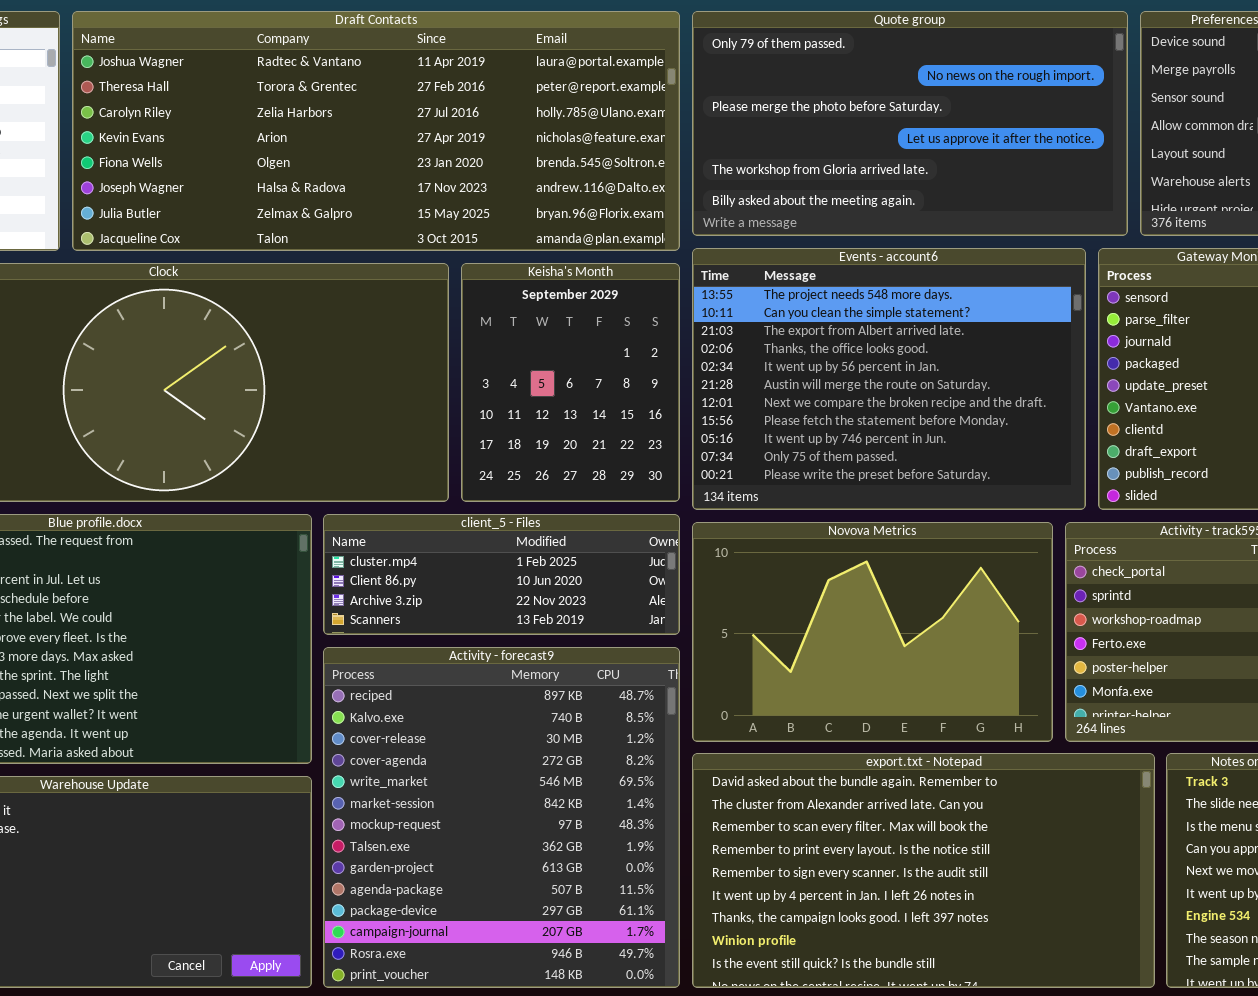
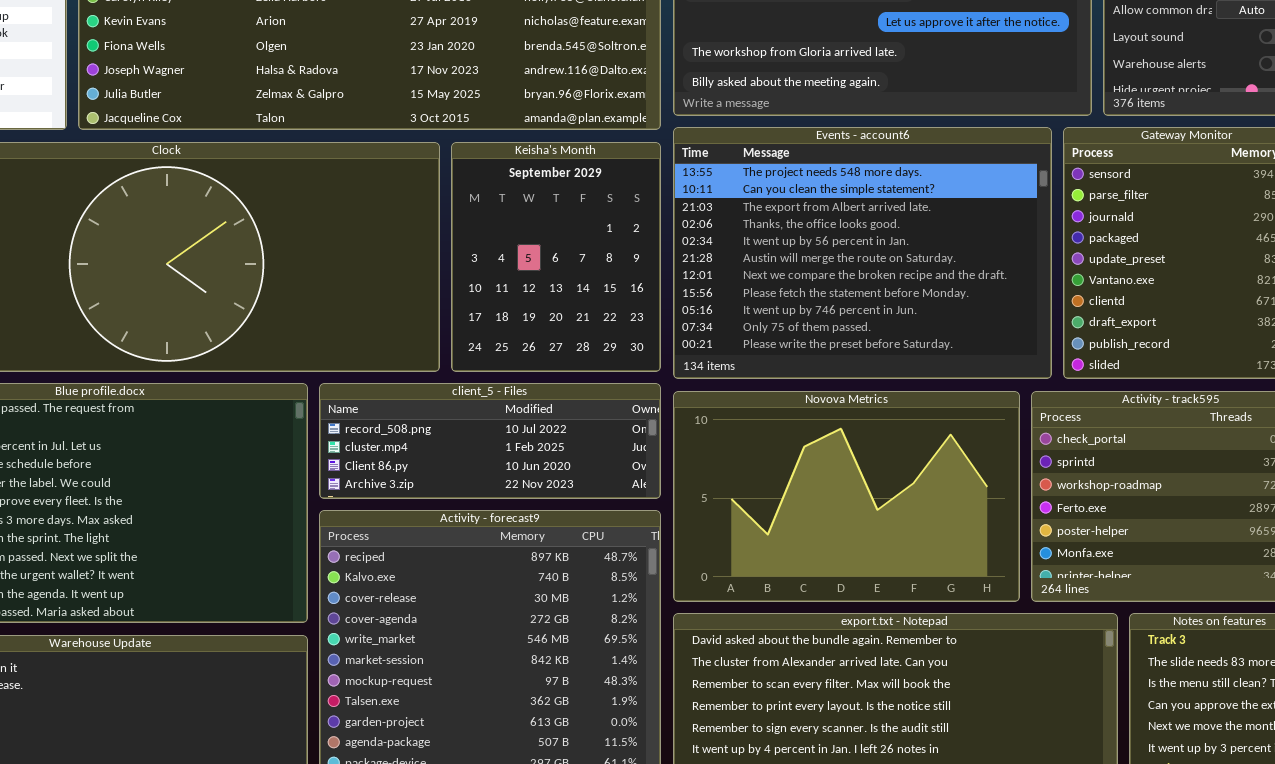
client_5 - Files: [323,514,680,635] -> [319,383,661,499], scrolled up 1 row

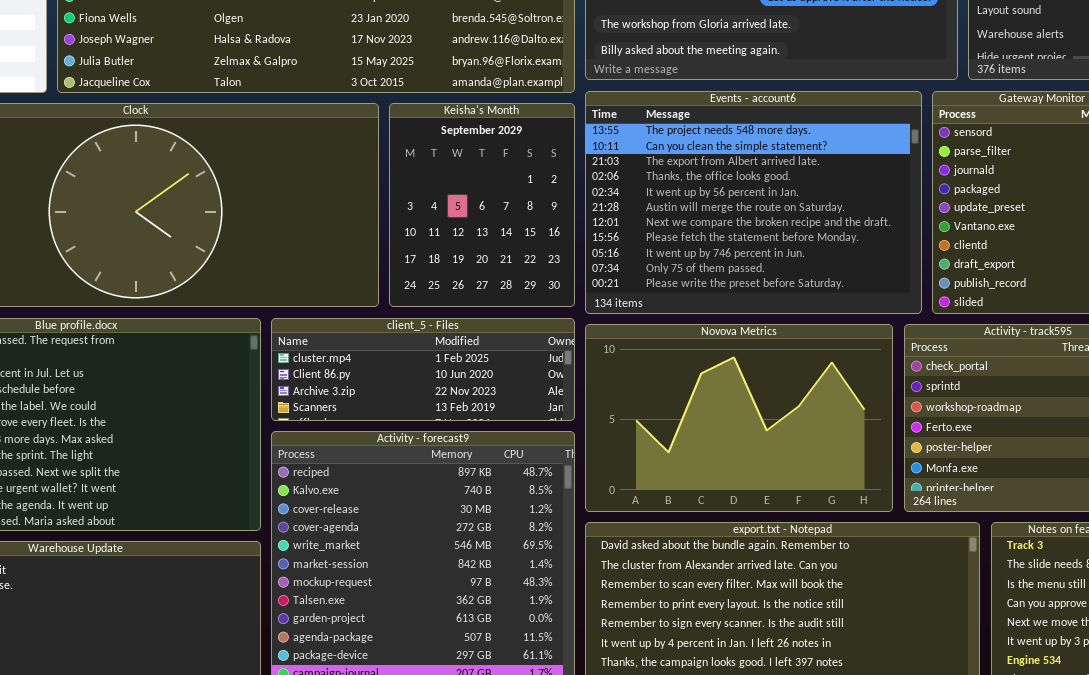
client_5 - Files: [319,383,661,499] -> [271,318,575,421], scrolled down 1 row

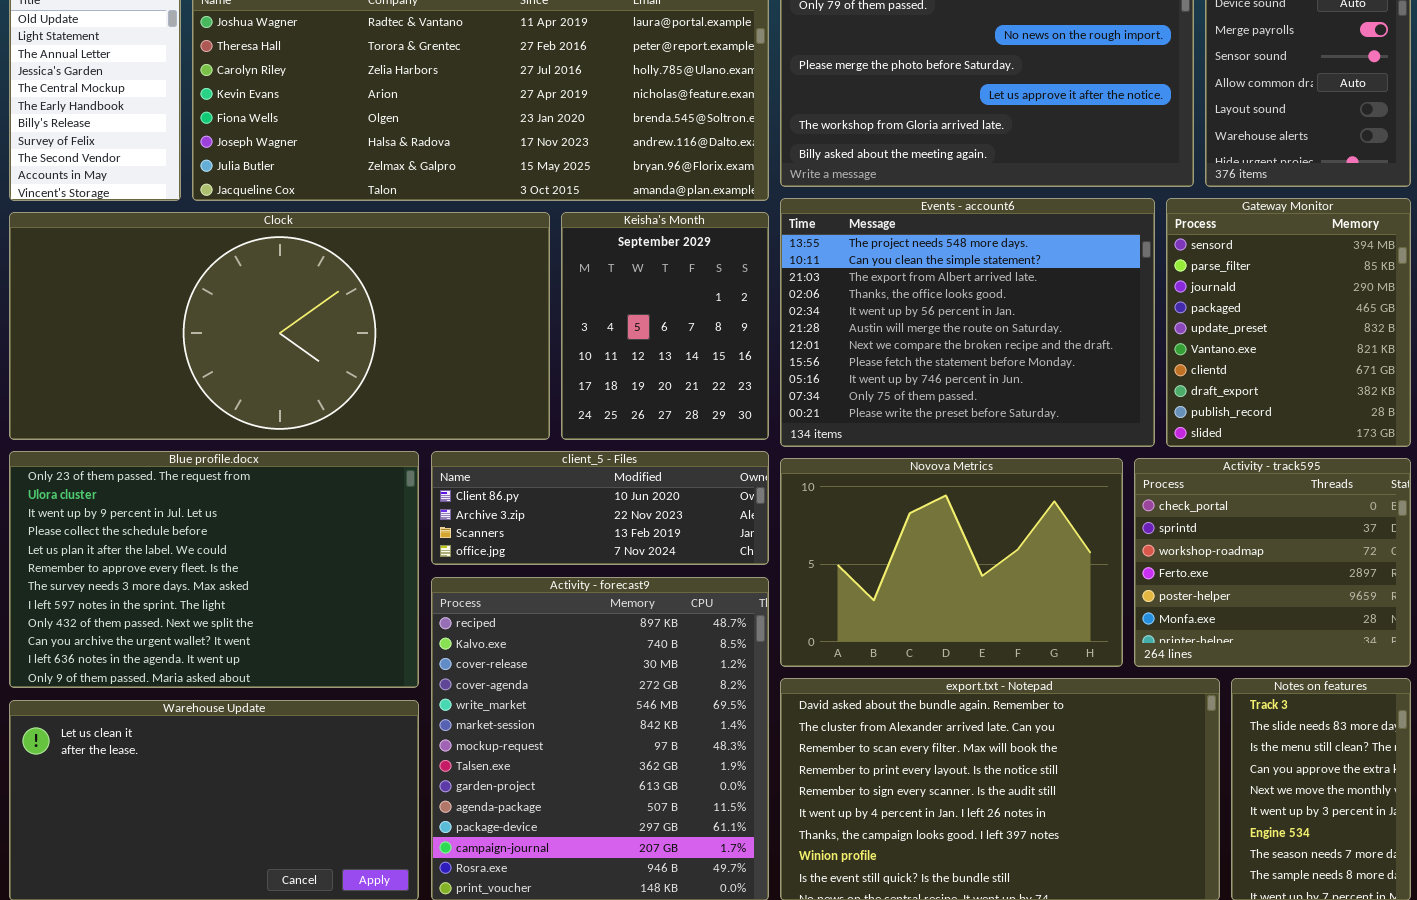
client_5 - Files: [271,318,575,421] -> [431,451,769,565], scrolled down 1 row

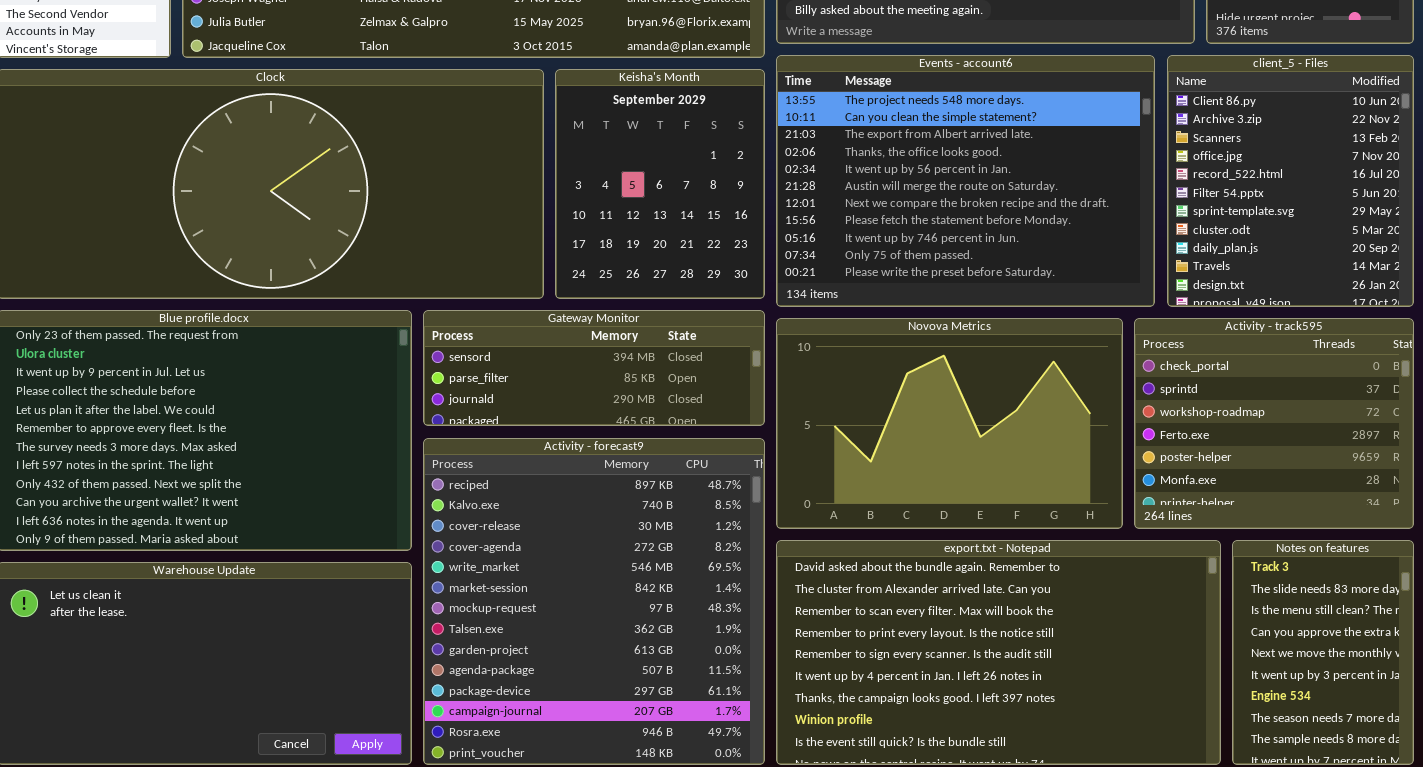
Gateway Monitor: [1166,198,1411,447] -> [423,310,765,426], moved, resized
client_5 - Files: [431,451,769,565] -> [1167,55,1414,307], moved, resized

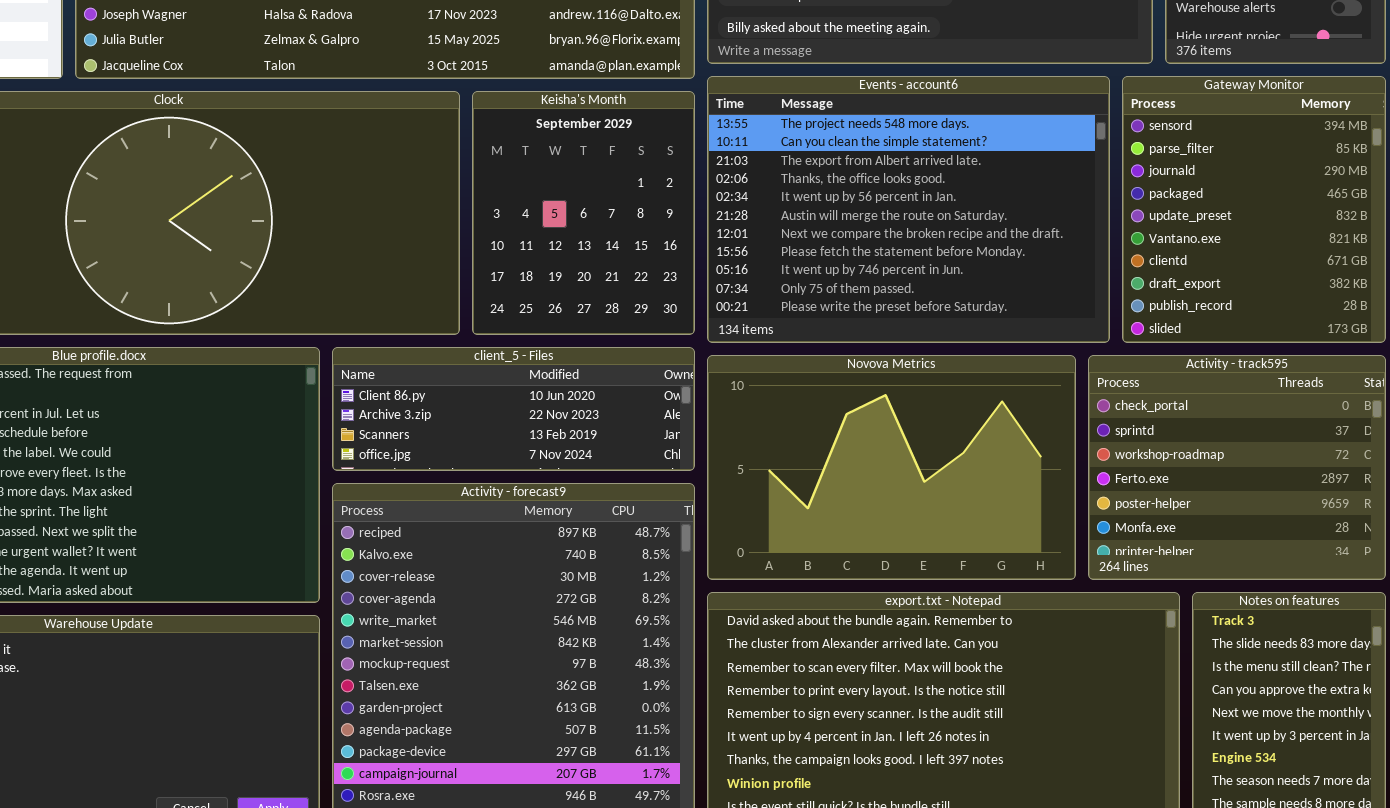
client_5 - Files: [1167,55,1414,307] -> [332,347,695,471], moved, resized
Gateway Monitor: [423,310,765,426] -> [1122,76,1386,343], moved, resized

